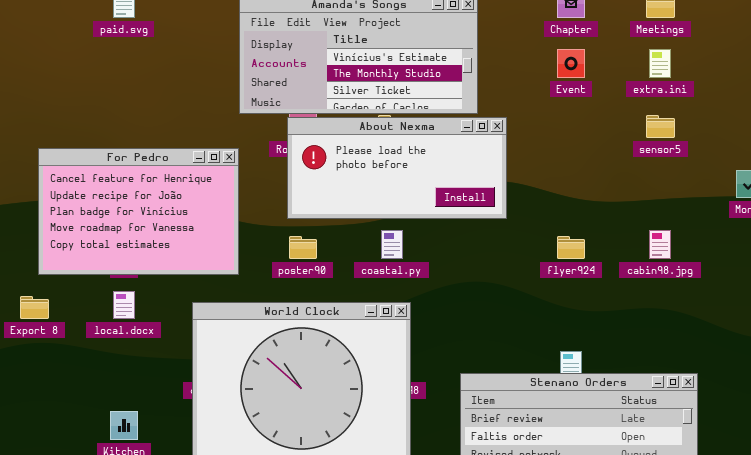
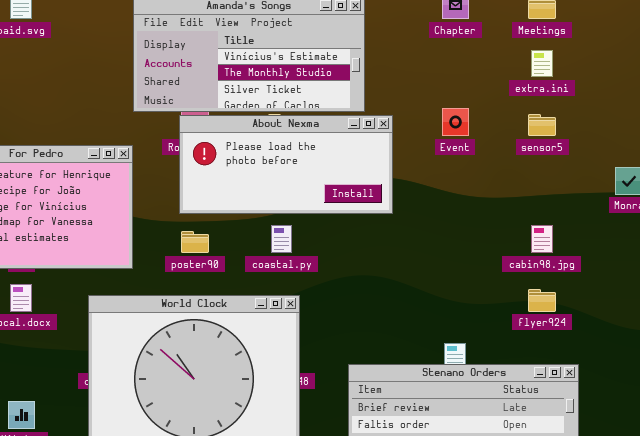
Event: [557,49,585,78] -> [442,108,469,136], moved
flyer924: [557,236,585,259] -> [528,289,556,312], moved

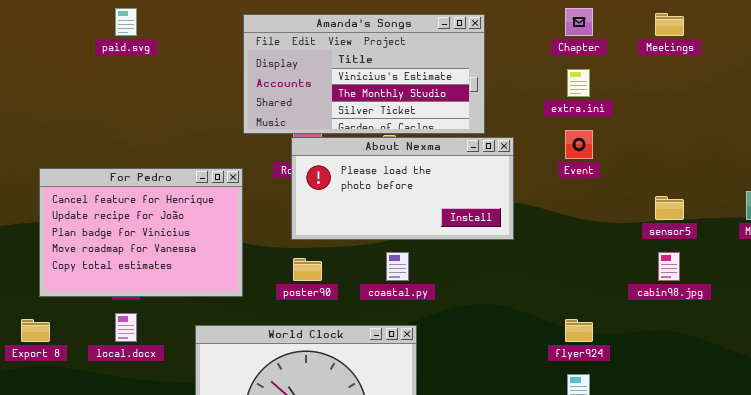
extra.ini: [531,50,553,77] -> [567,69,590,97], moved
sensor5: [528,114,556,136] -> [655,196,684,220], moved
flyer924: [528,289,556,312] -> [565,319,593,342], moved

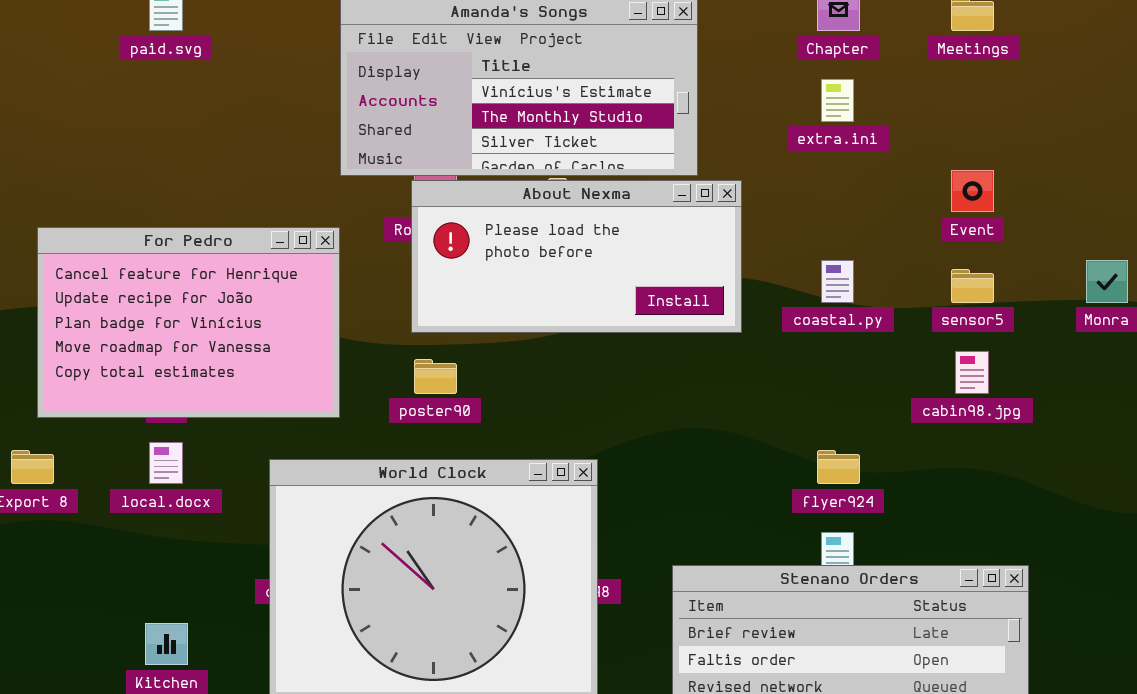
Event: [565,130,593,159] -> [951,170,994,212], moved
coastal.py: [386,252,409,281] -> [821,260,854,303], moved

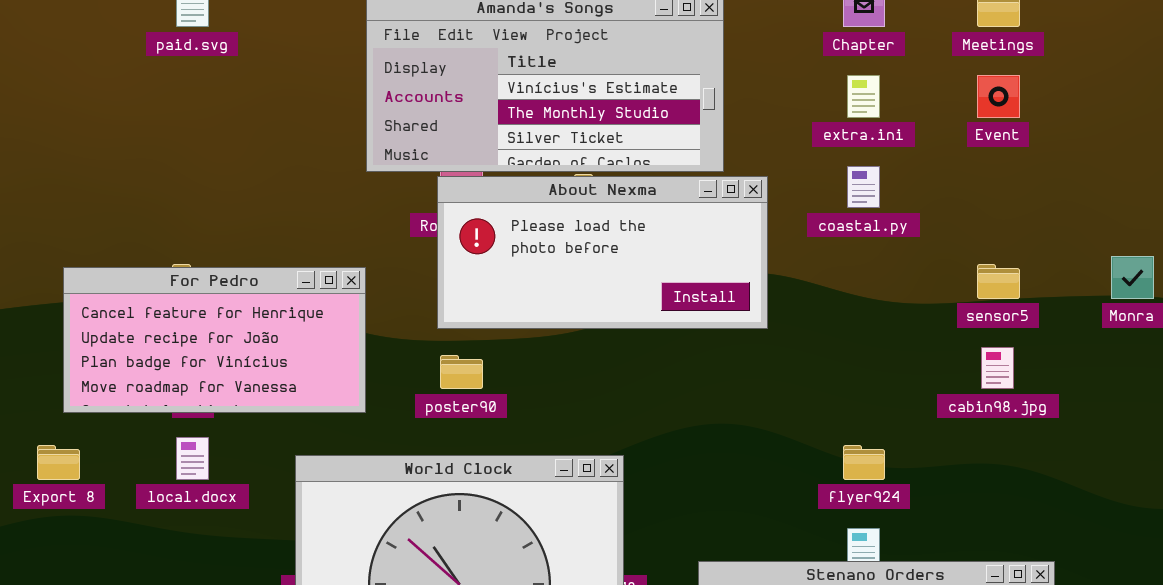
Event: [951,170,994,212] -> [977,75,1020,118], moved
For Pedro: [37,227,340,418] -> [63,267,366,413], resized
coastal.py: [821,260,854,303] -> [847,166,880,208], moved

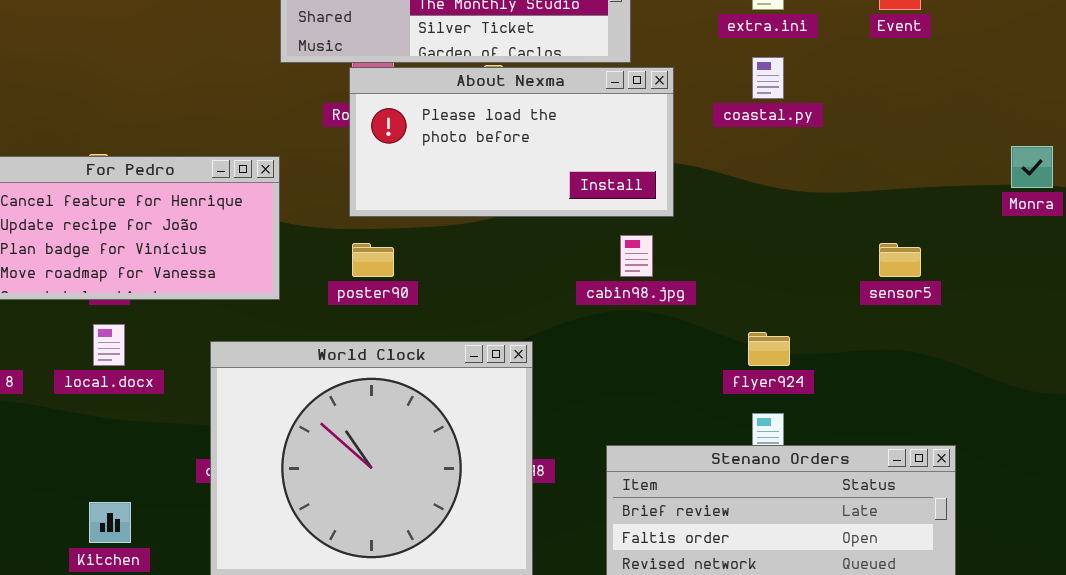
sensor5: [977,264,1020,299] -> [879,243,921,277], moved
cabin98.jpg: [981,347,1014,389] -> [620,235,653,277], moved

